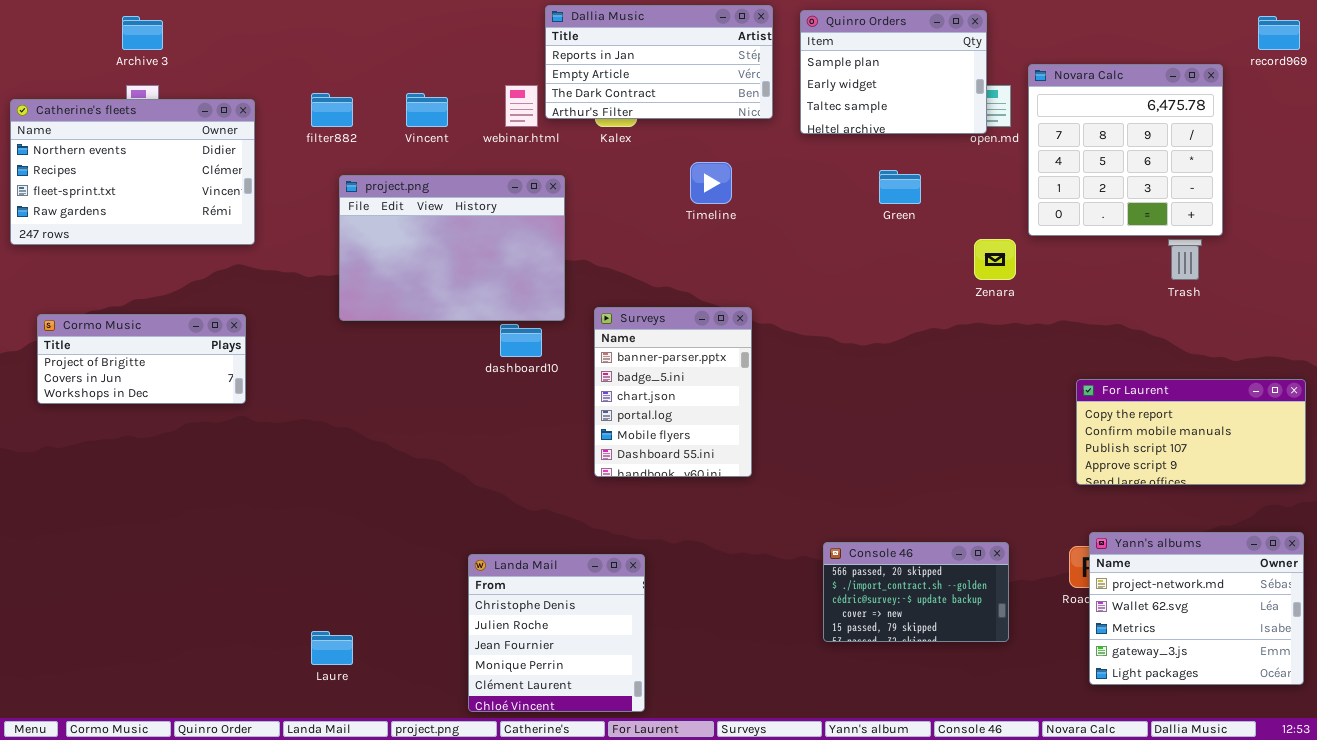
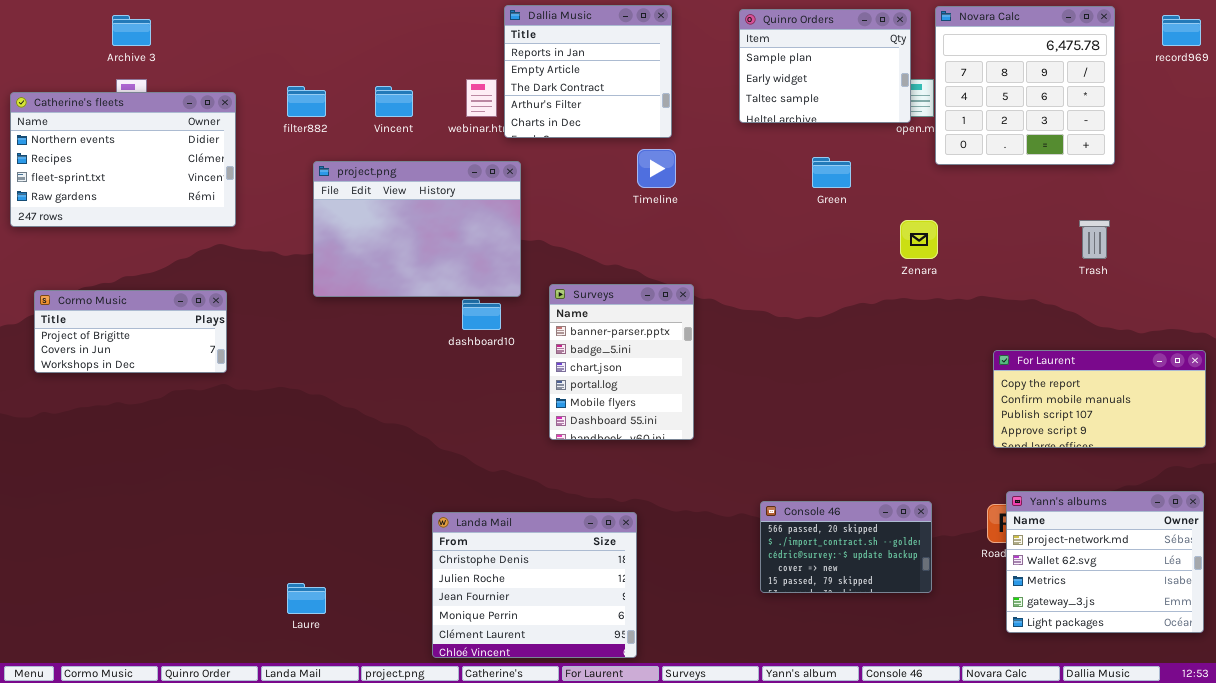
Dallia Music: [545,5,773,119] -> [504,5,672,138], resized
Novara Calc: [1028,64,1223,236] -> [935,6,1115,165], moved
Landa Mail: [468,554,645,712] -> [432,512,637,658], resized

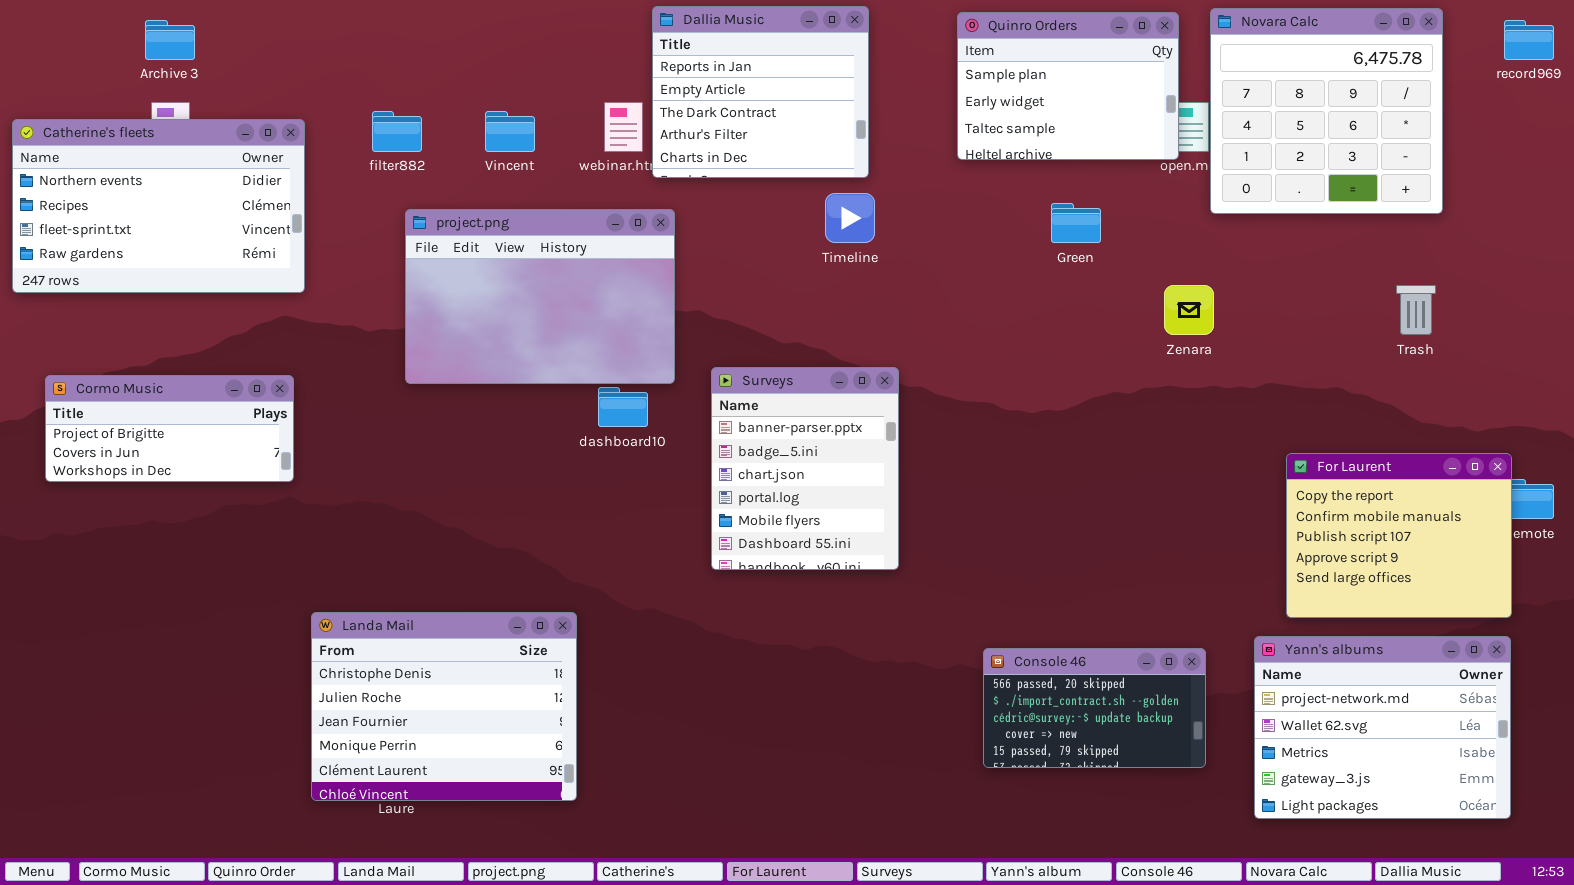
For Laurent: [993,350,1206,448] -> [1286,453,1512,618], resized
Yann's albums: [1006,491,1204,633] -> [1254,636,1511,819], moved
Landa Mail: [432,512,637,658] -> [311,612,577,801], moved

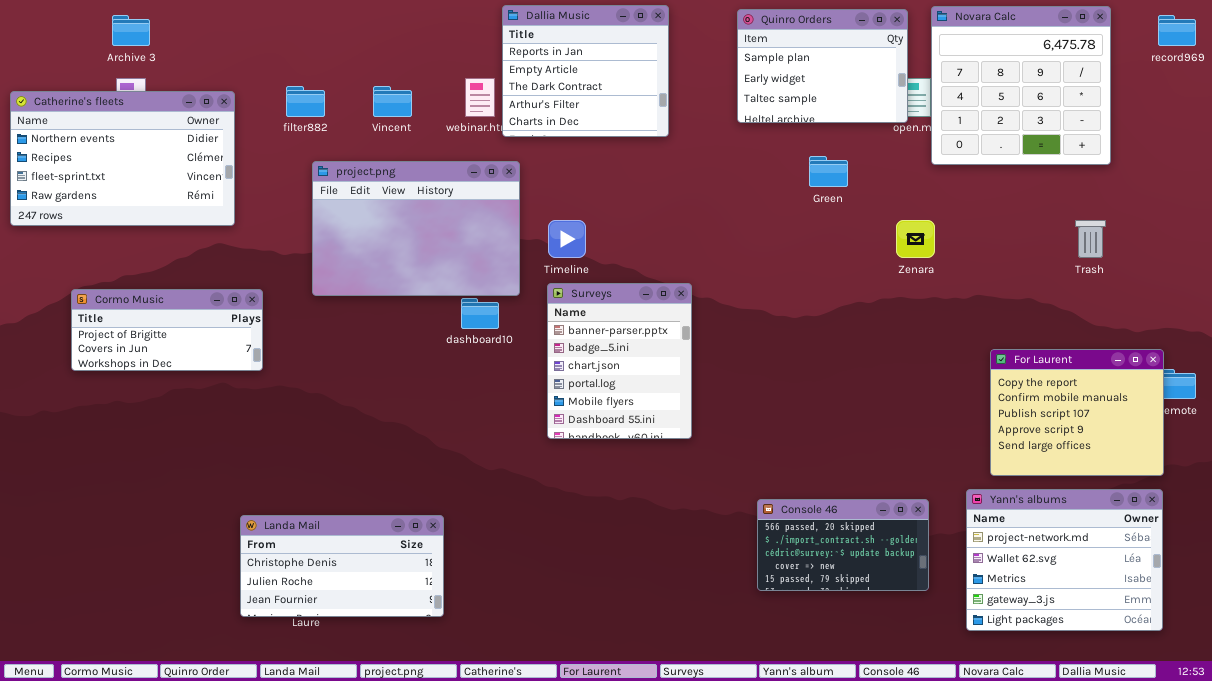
Timeline: [825,193,875,243] -> [548,220,586,258], moved
Cormo Music: [45,375,294,482] -> [71,289,263,371], moved
Landa Mail: [311,612,577,801] -> [240,515,444,617], resized

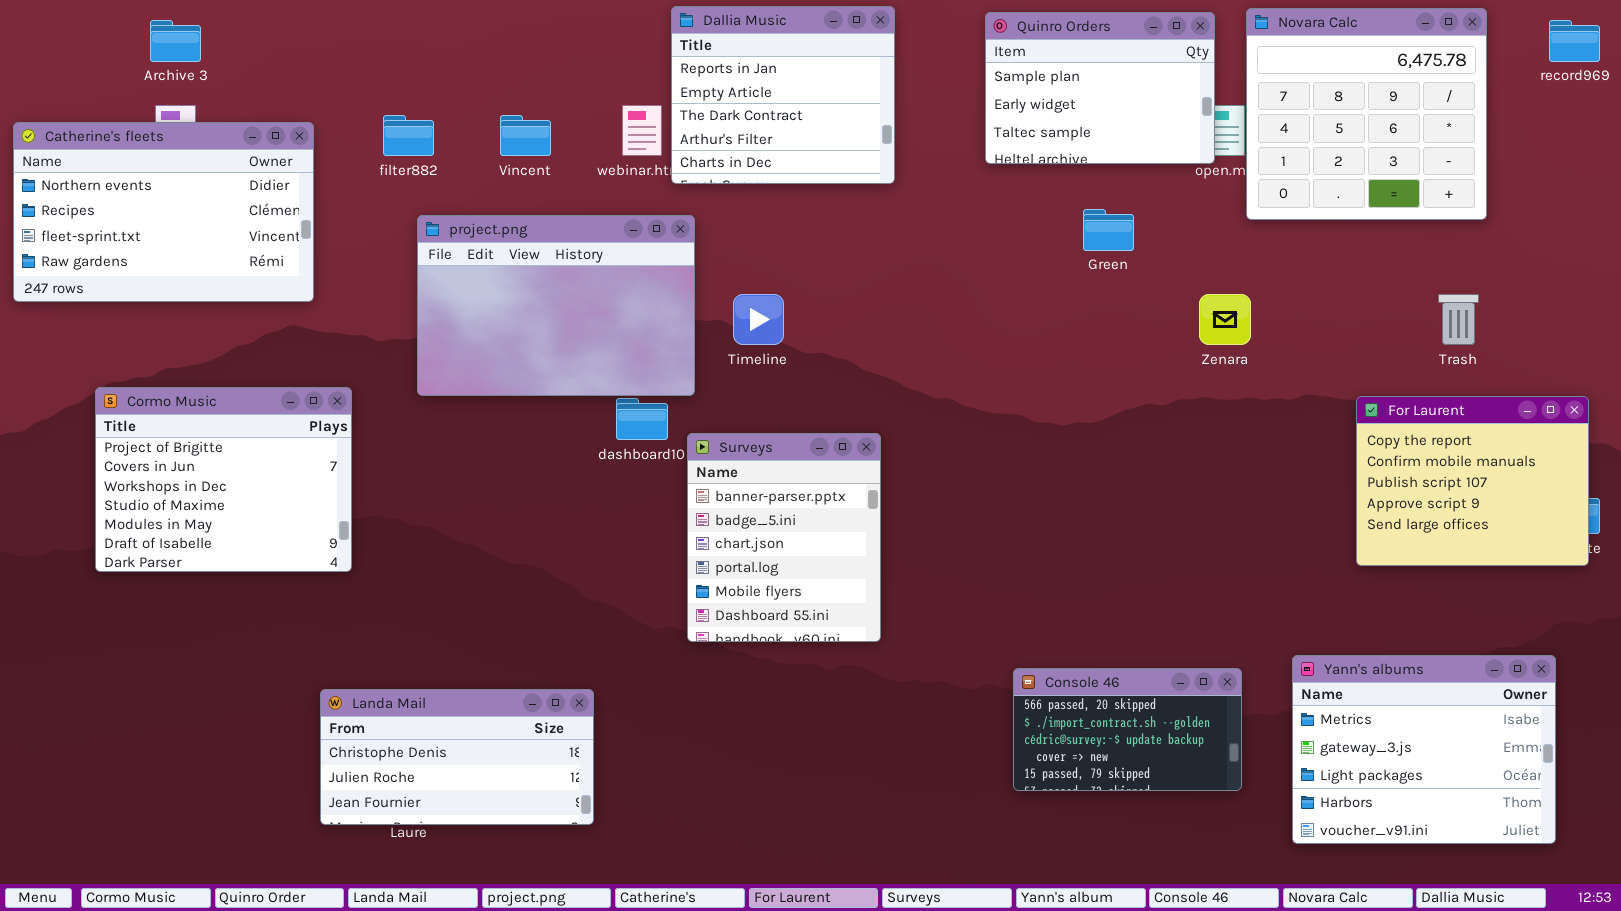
Surveys: [547,283,692,439] -> [687,433,881,642], moved
Cormo Music: [71,289,263,371] -> [95,387,352,572], resized
For Laurent: [990,349,1164,476] -> [1356,396,1589,566], moved
Yann's albums: [966,489,1163,631] -> [1292,655,1556,844], scrolled down 2 rows

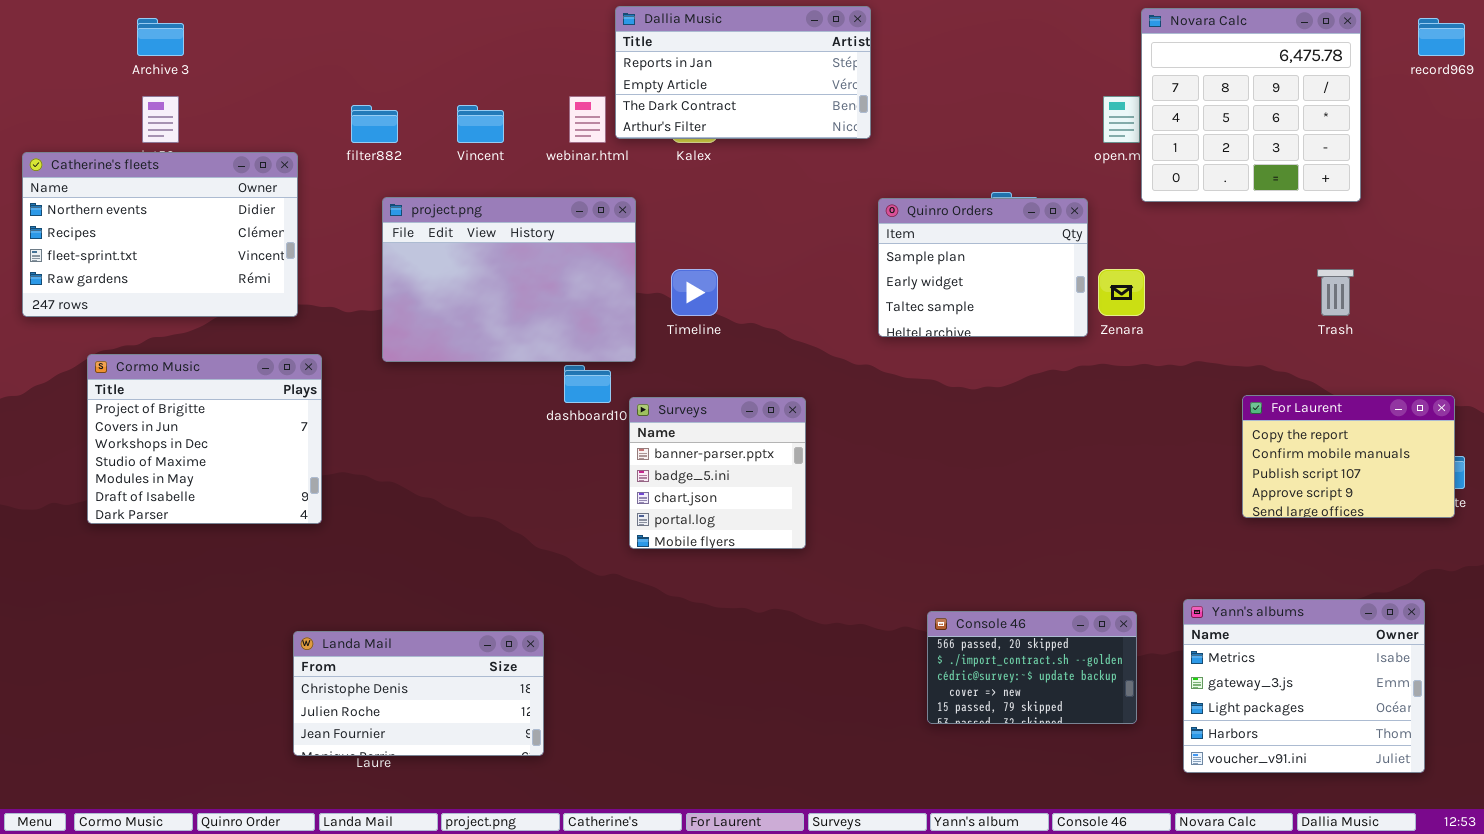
Dallia Music: [671,6,895,184] -> [615,6,871,139], resized
Quinro Orders: [985,12,1215,164] -> [878,198,1088,337], moved
Catherine's fleets: [13,122,314,302] -> [22,152,298,317], moved
For Laurent: [1356,396,1589,566] -> [1242,395,1455,518], resized
Surveys: [687,433,881,642] -> [629,397,806,549], resized

